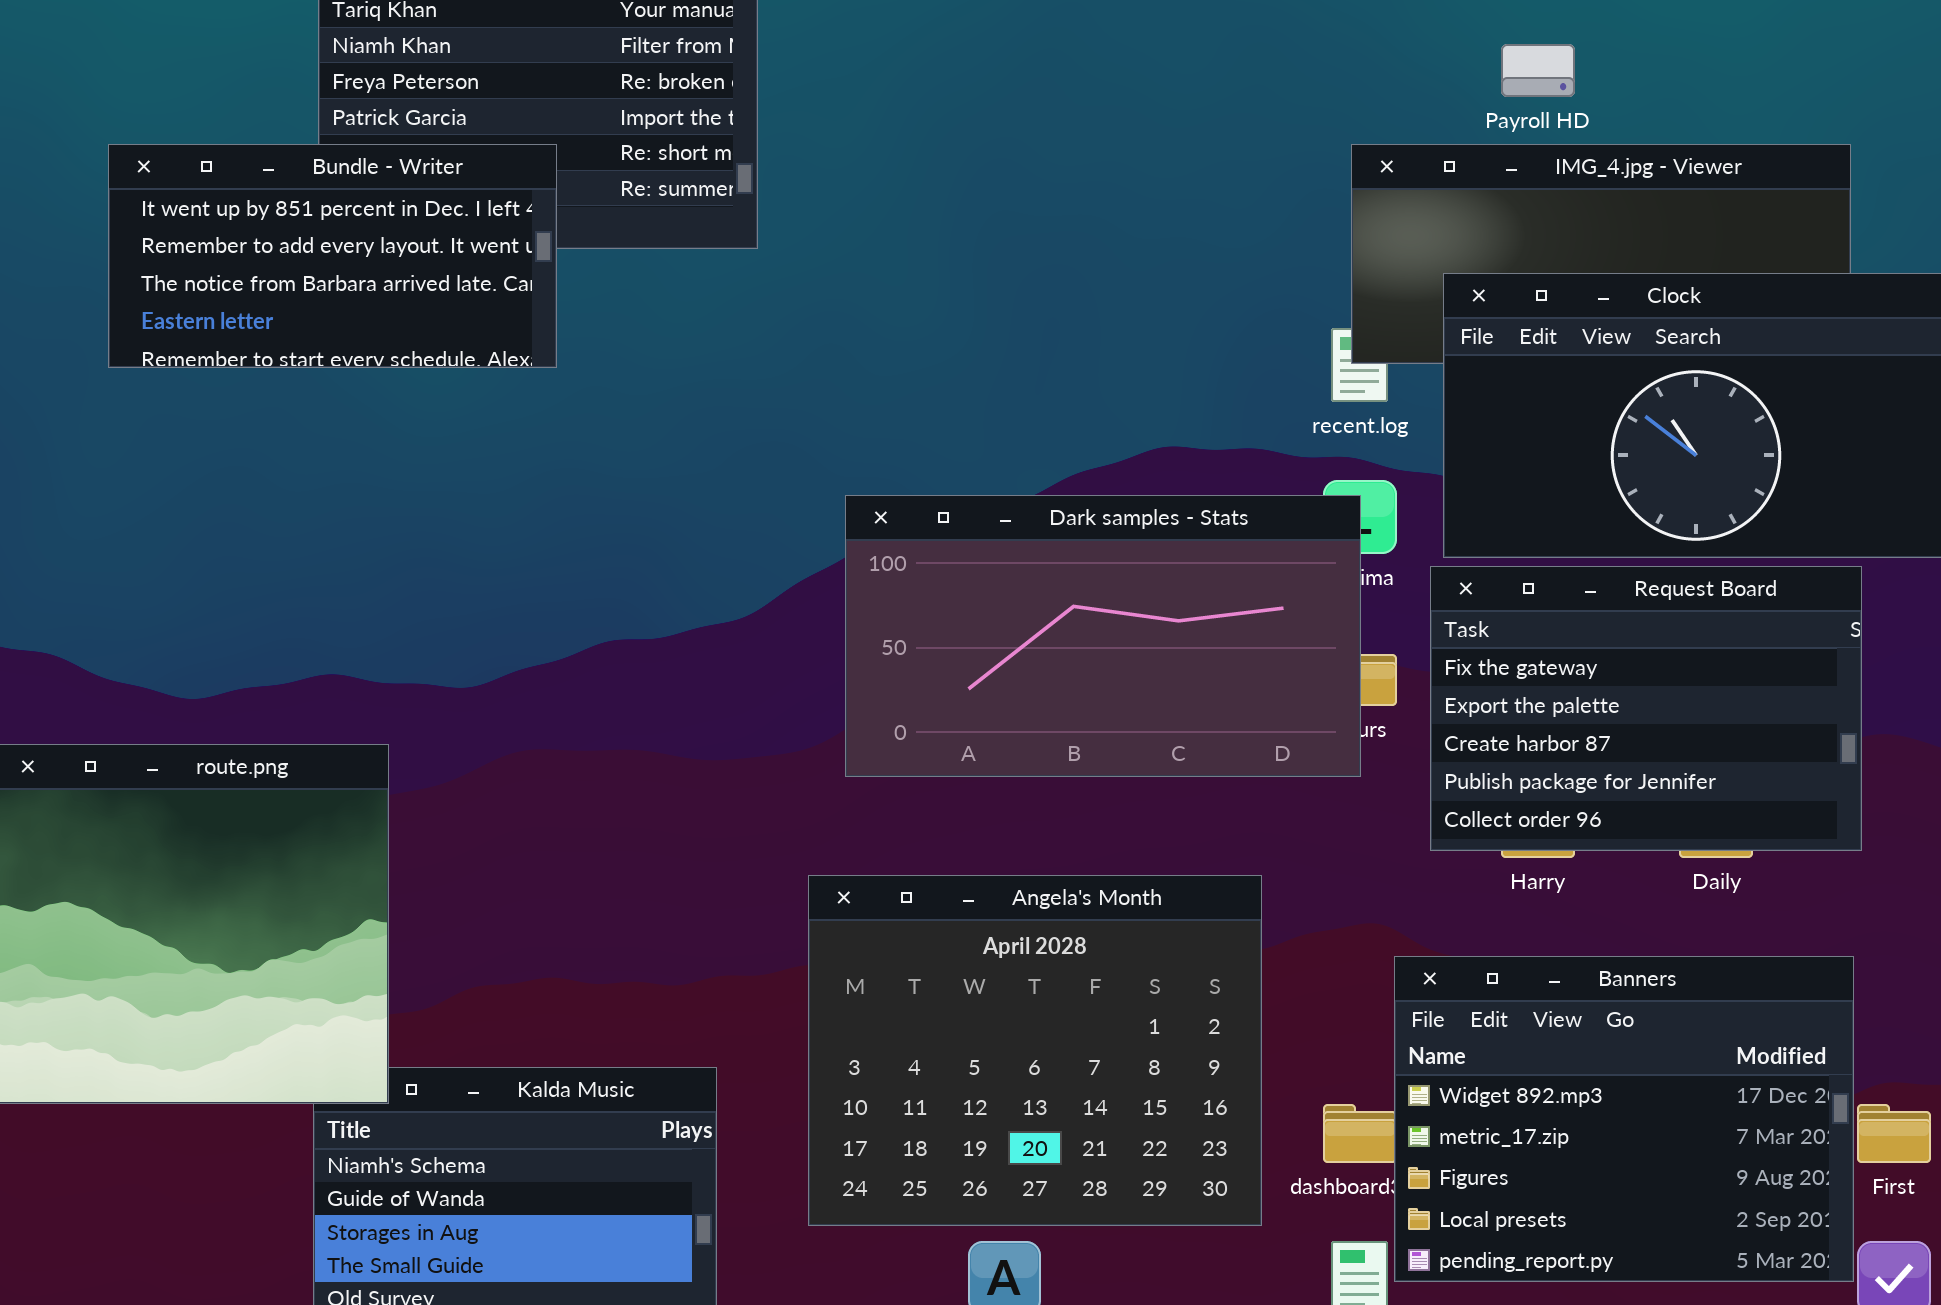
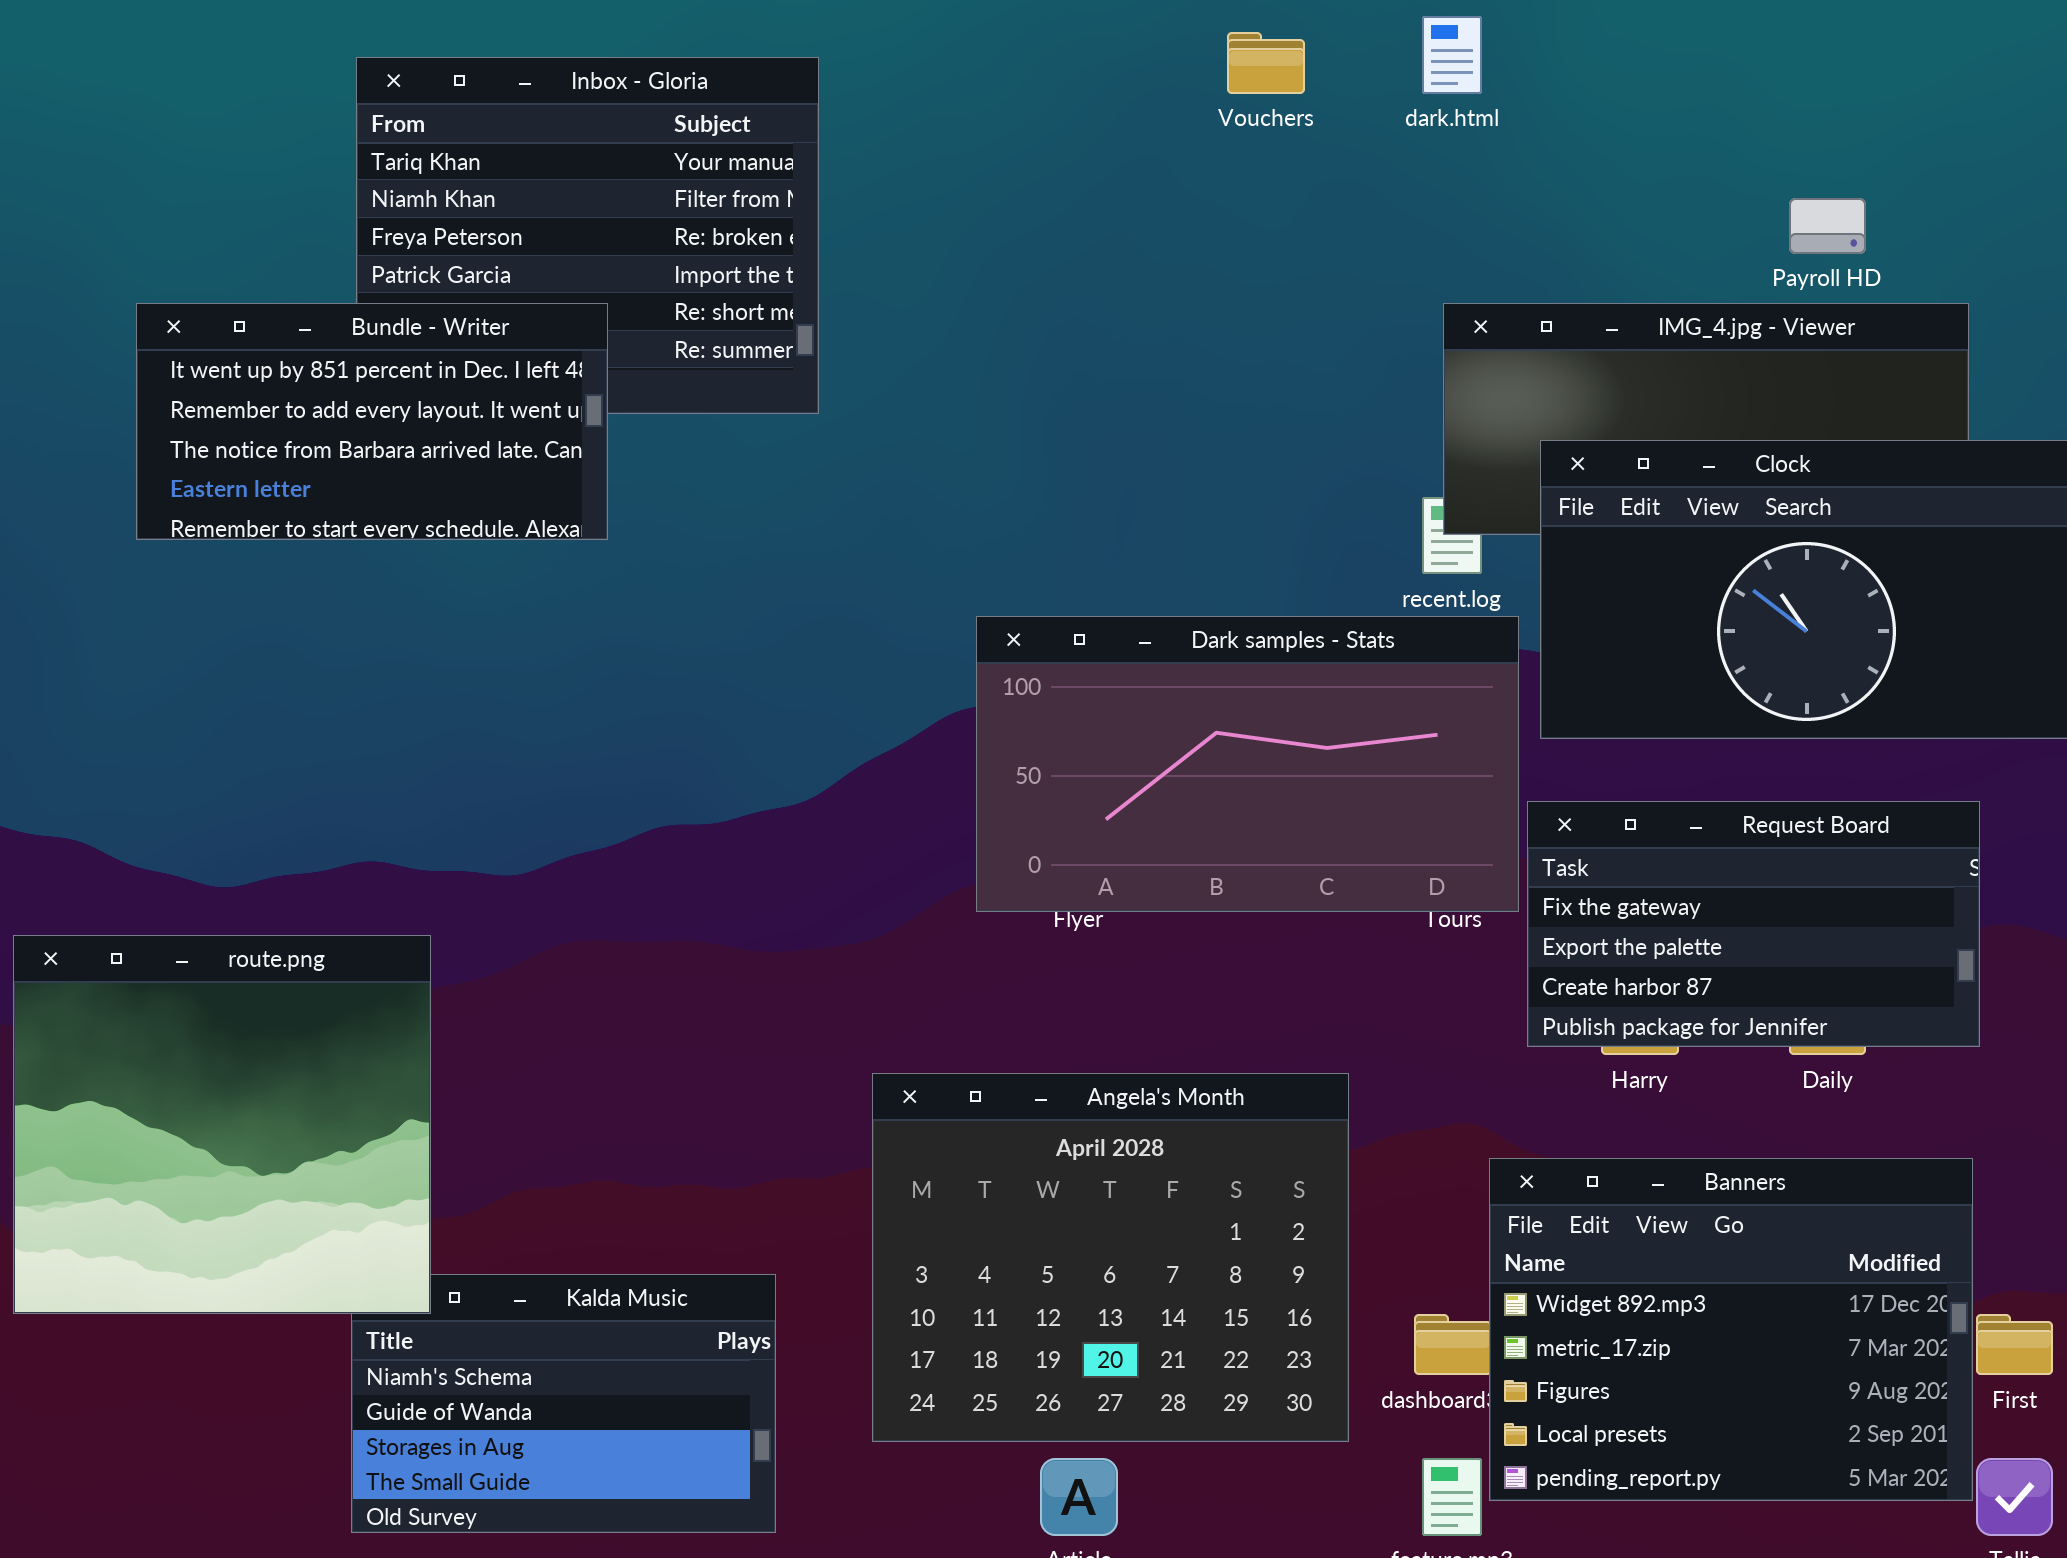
Payroll HD: [1501,44,1575,97] -> [1789,198,1866,254], moved
Dark samples - Stats: [845,495,1361,777] -> [976,616,1519,912], moved
Request Board: [1430,566,1862,851] -> [1527,801,1980,1047], resized

